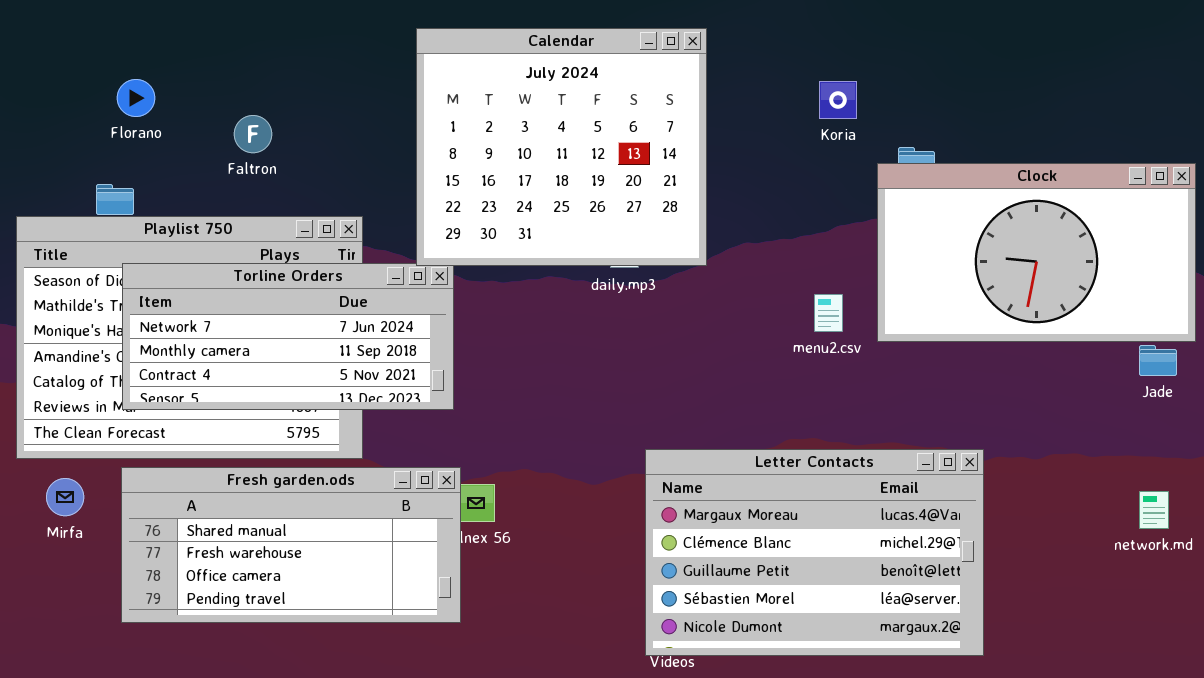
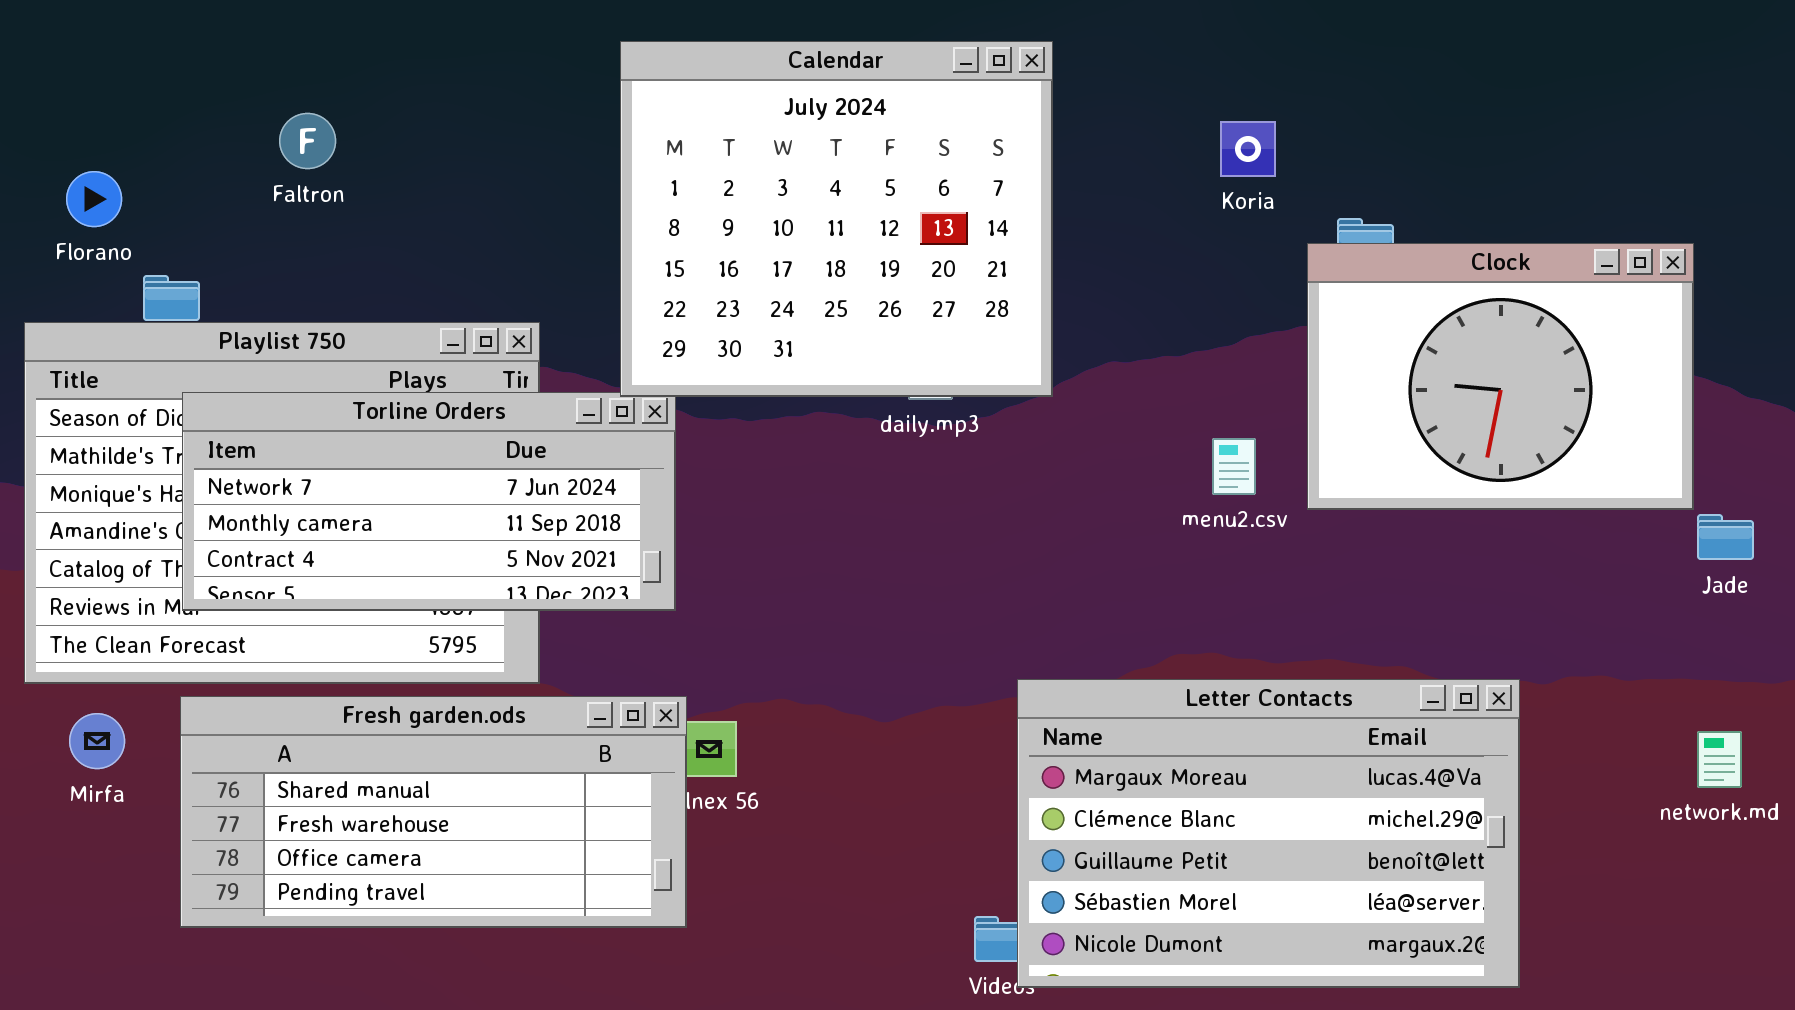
Florano: [117,79,155,117] -> [66,171,122,227], moved
Faltron: [234,115,272,153] -> [279,113,336,169], moved
Clock: [877,163,1196,342] -> [1307,243,1694,510], resized
Letter Contacts: [645,449,984,656] -> [1017,679,1520,988], moved

